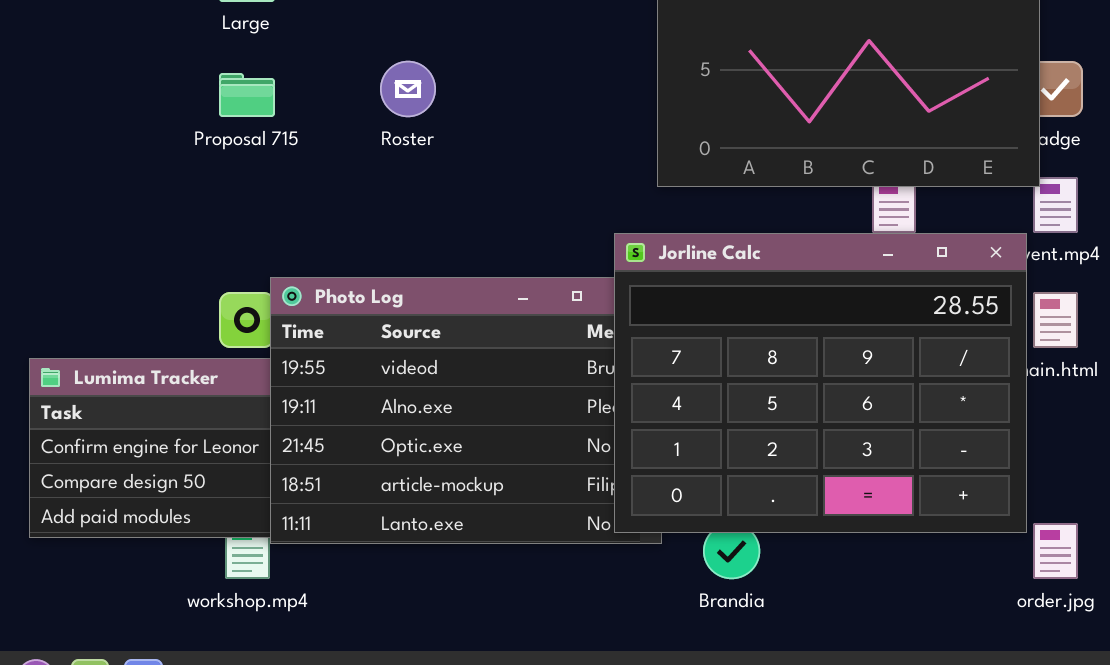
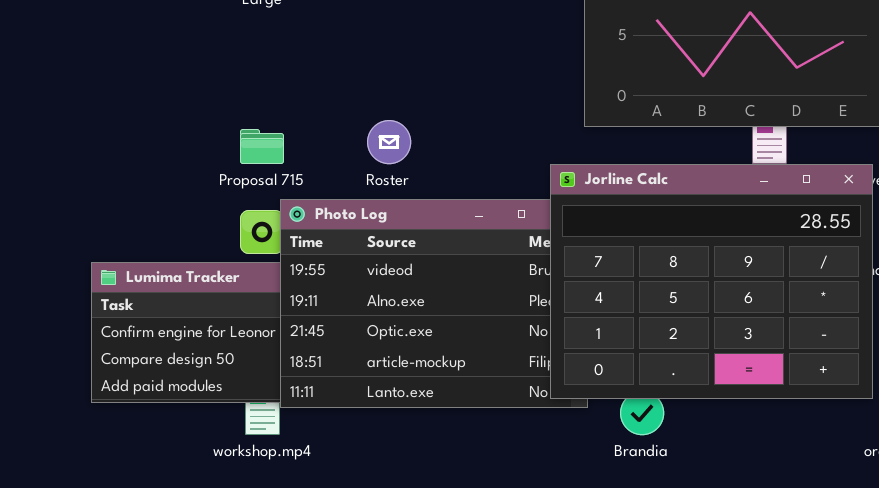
Roster: [380,61,436,117] -> [367,120,411,164], moved
Proposal 715: [219,73,275,117] -> [240,129,284,164], moved

